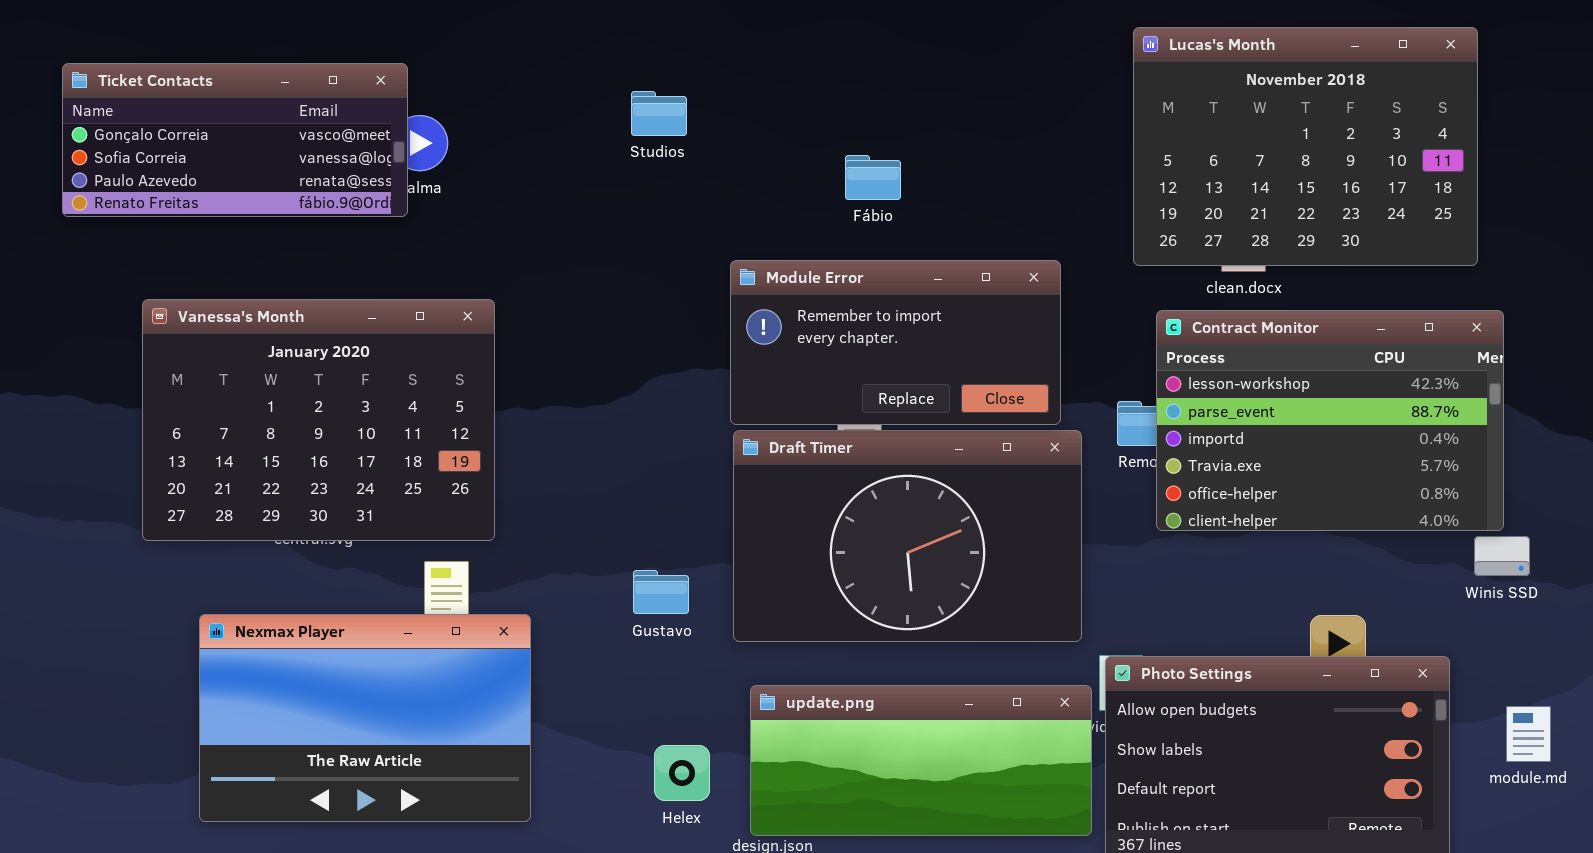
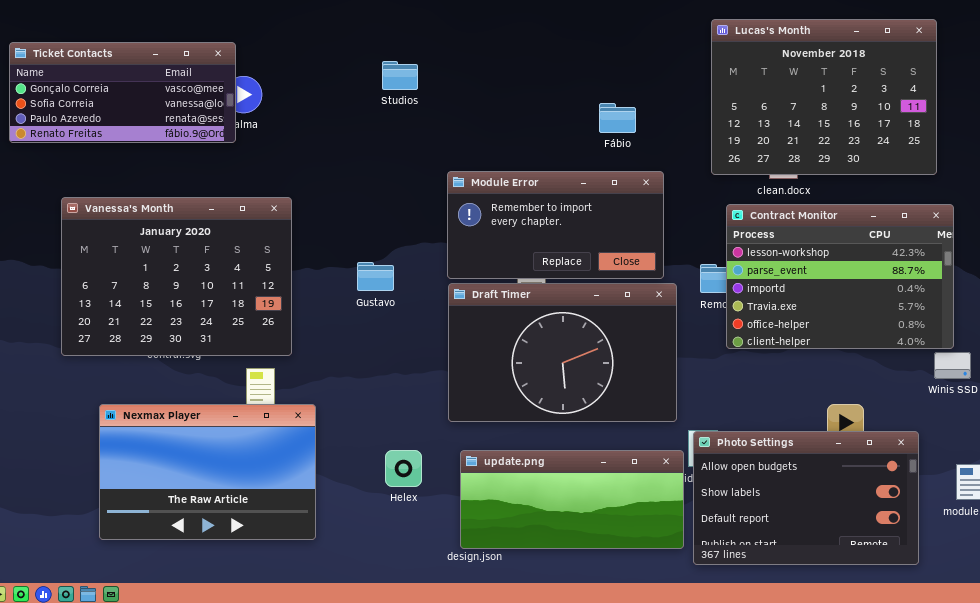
Fábio: [845,155,901,200] -> [599,103,636,133], moved
Gustavo: [633,570,689,614] -> [357,262,394,291], moved
Helex: [654,745,710,801] -> [385,450,422,487], moved

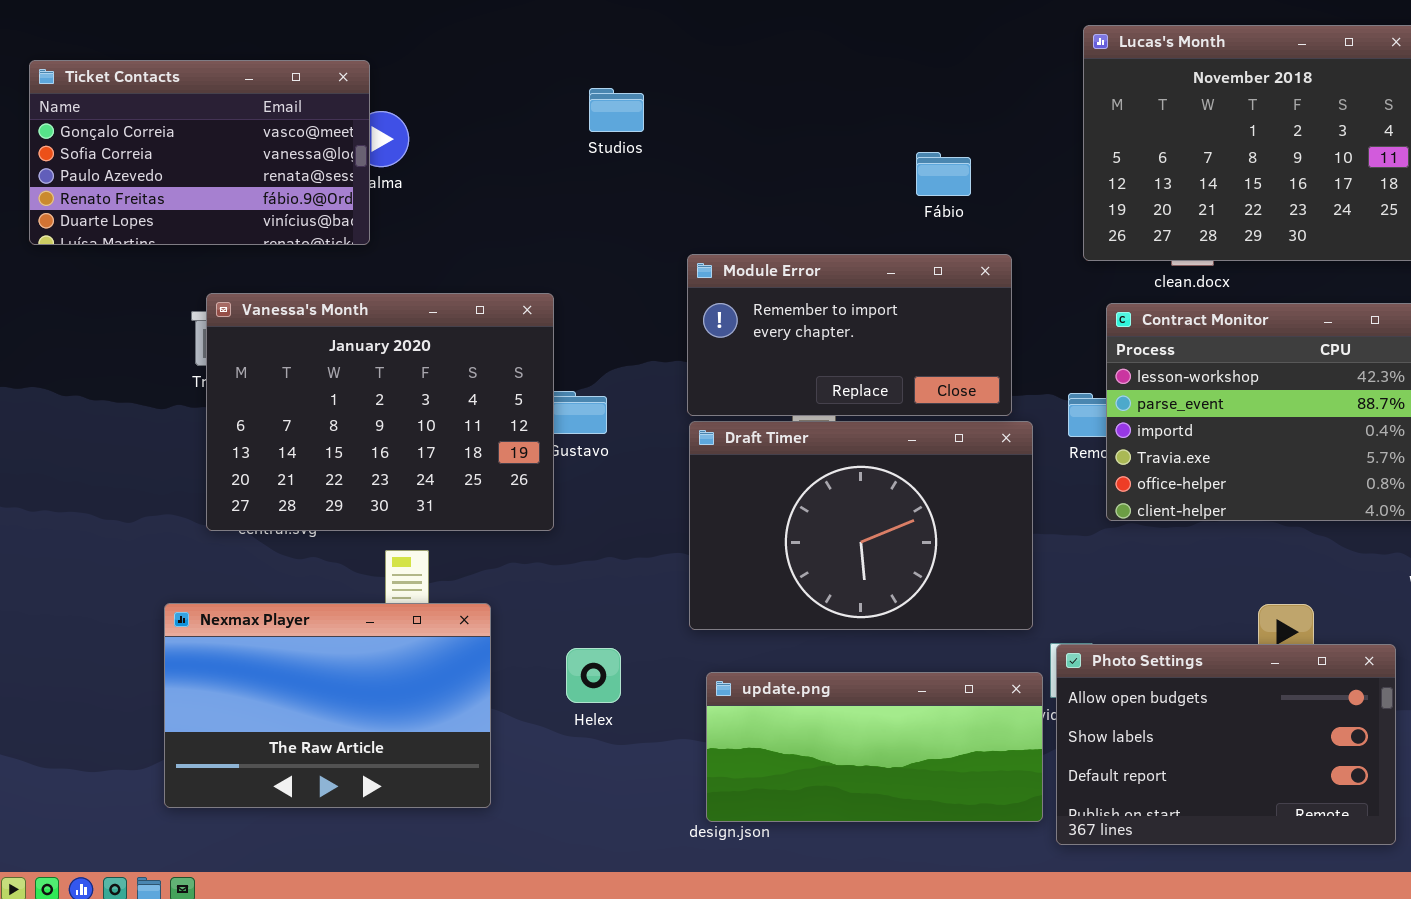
Ticket Contacts: [9,42,236,143] -> [29,60,370,245], resized
Vanessa's Month: [61,197,292,356] -> [206,293,554,531], moved
Helex: [385,450,422,487] -> [566,648,621,703], moved

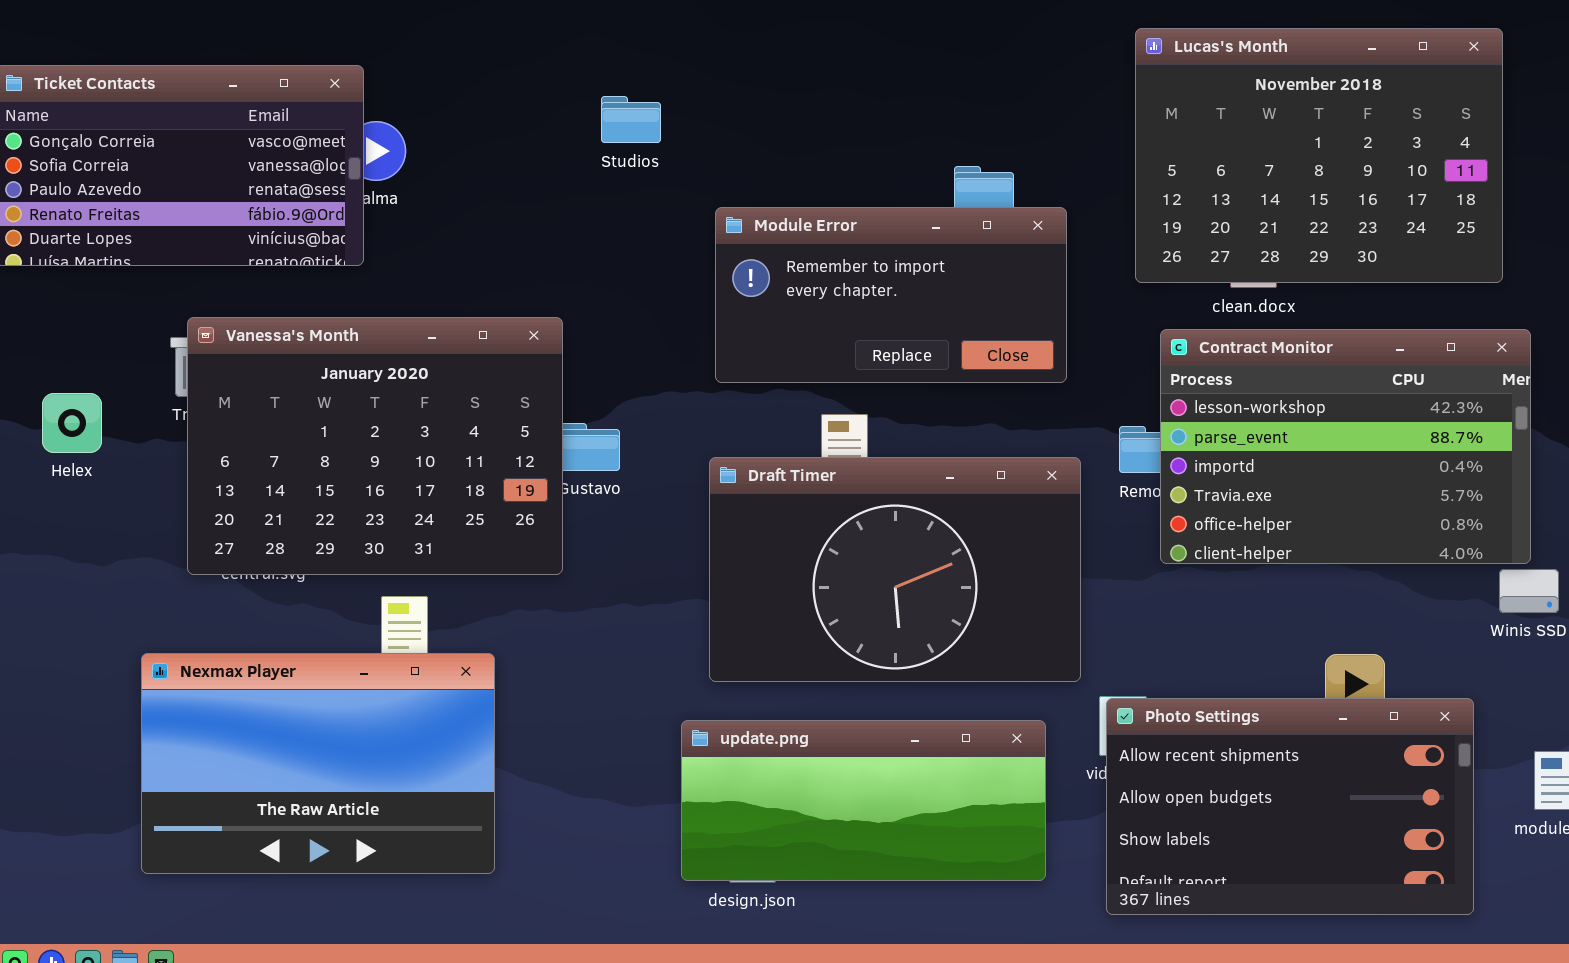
Module Error: [687,254,1012,416] -> [715,207,1067,383], moved
Photo Settings: [1056,644,1396,845] -> [1106,698,1474,915], scrolled up 1 row
Helex: [566,648,621,703] -> [42,393,102,453], moved
update.png: [706,672,1043,822] -> [681,720,1046,881], moved

